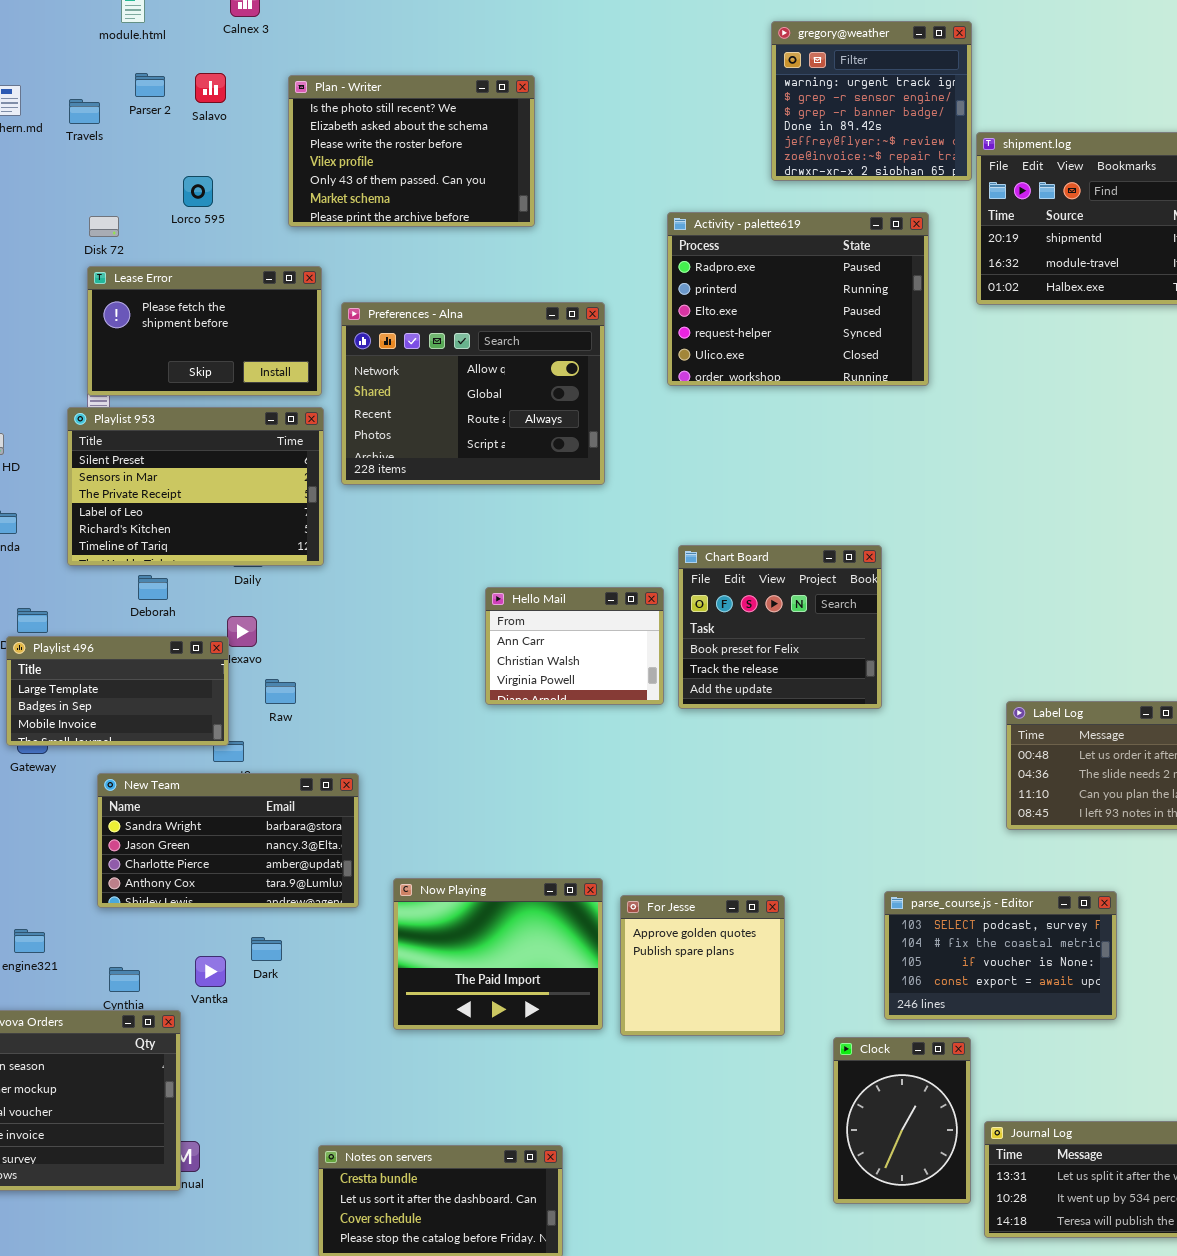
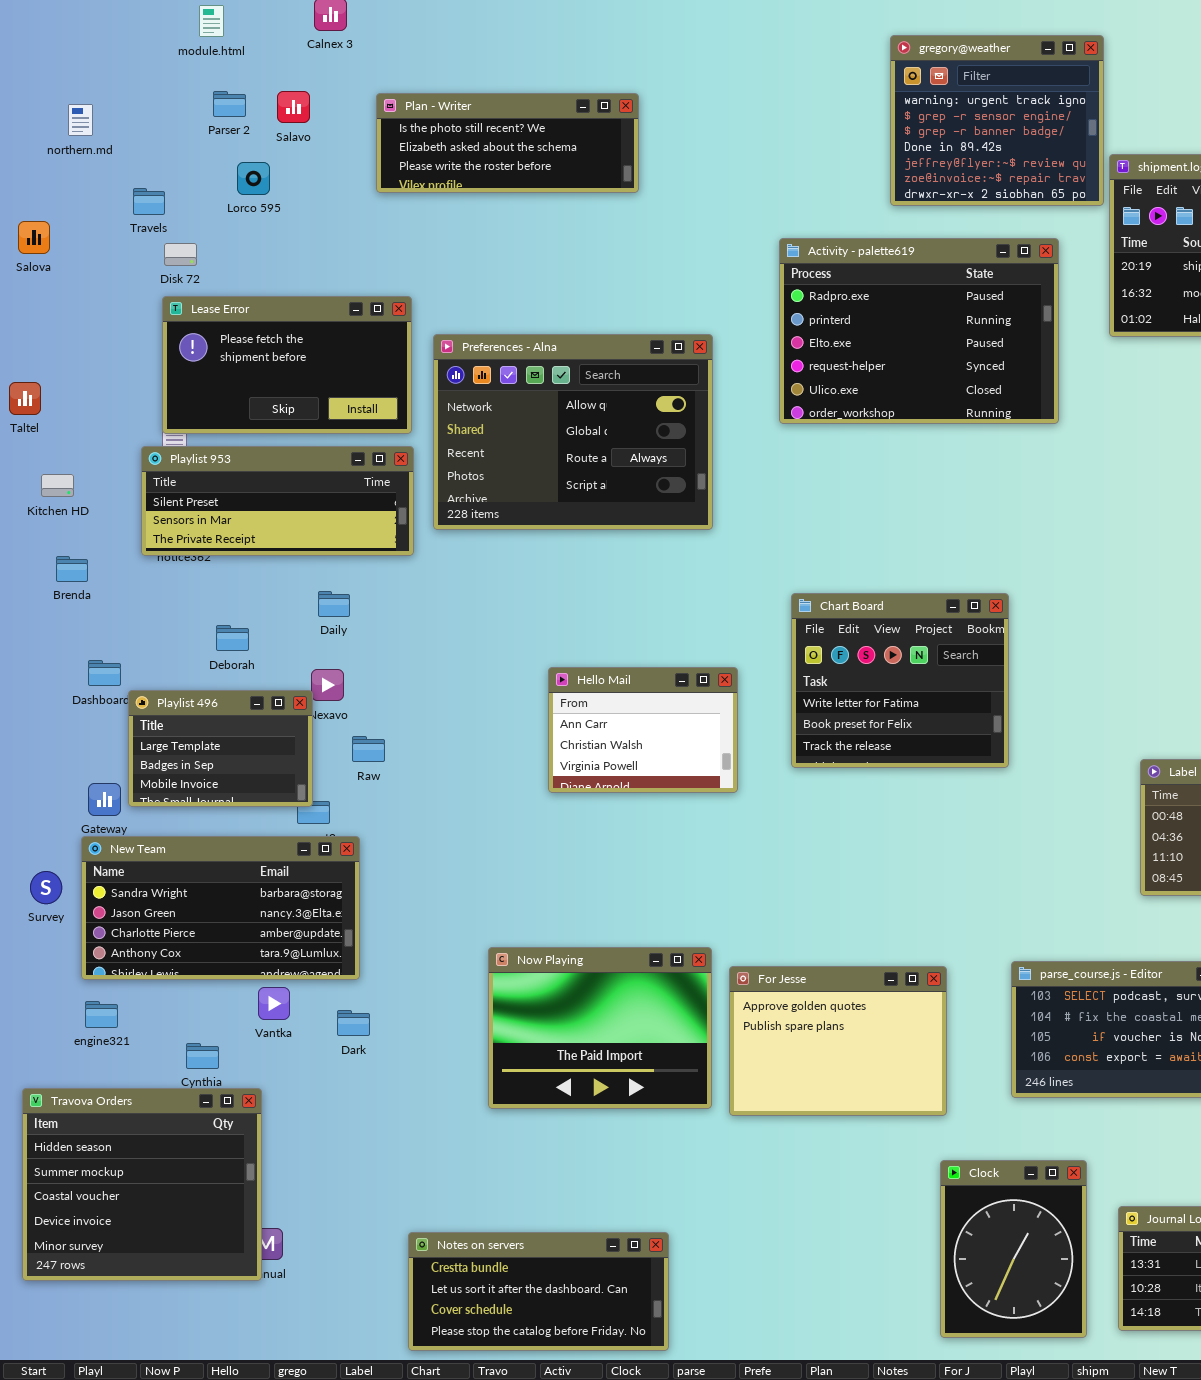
Plan - Writer: [288,75,535,227] -> [376,93,639,193], resized
Travels: [69,99,100,124] -> [133,188,165,215], moved
Lorco 595: [183,176,213,207] -> [237,162,270,195], moved
Playlist 953: [67,407,324,566] -> [141,446,414,556], resized
Chart Board: [678,545,882,709] -> [791,593,1009,768], scrolled up 1 row
Hello Mail: [485,587,664,705] -> [548,667,738,793], moved
Playlist 496: [6,636,229,746] -> [128,690,313,807], resized
New Team: [97,773,359,908] -> [81,836,360,980], moved
For Jesse: [620,895,785,1036] -> [729,966,947,1116], resized
Vantka: [195,956,226,987] -> [258,987,290,1020], moved
Clock: [833,1037,971,1204] -> [940,1160,1087,1338], moved

